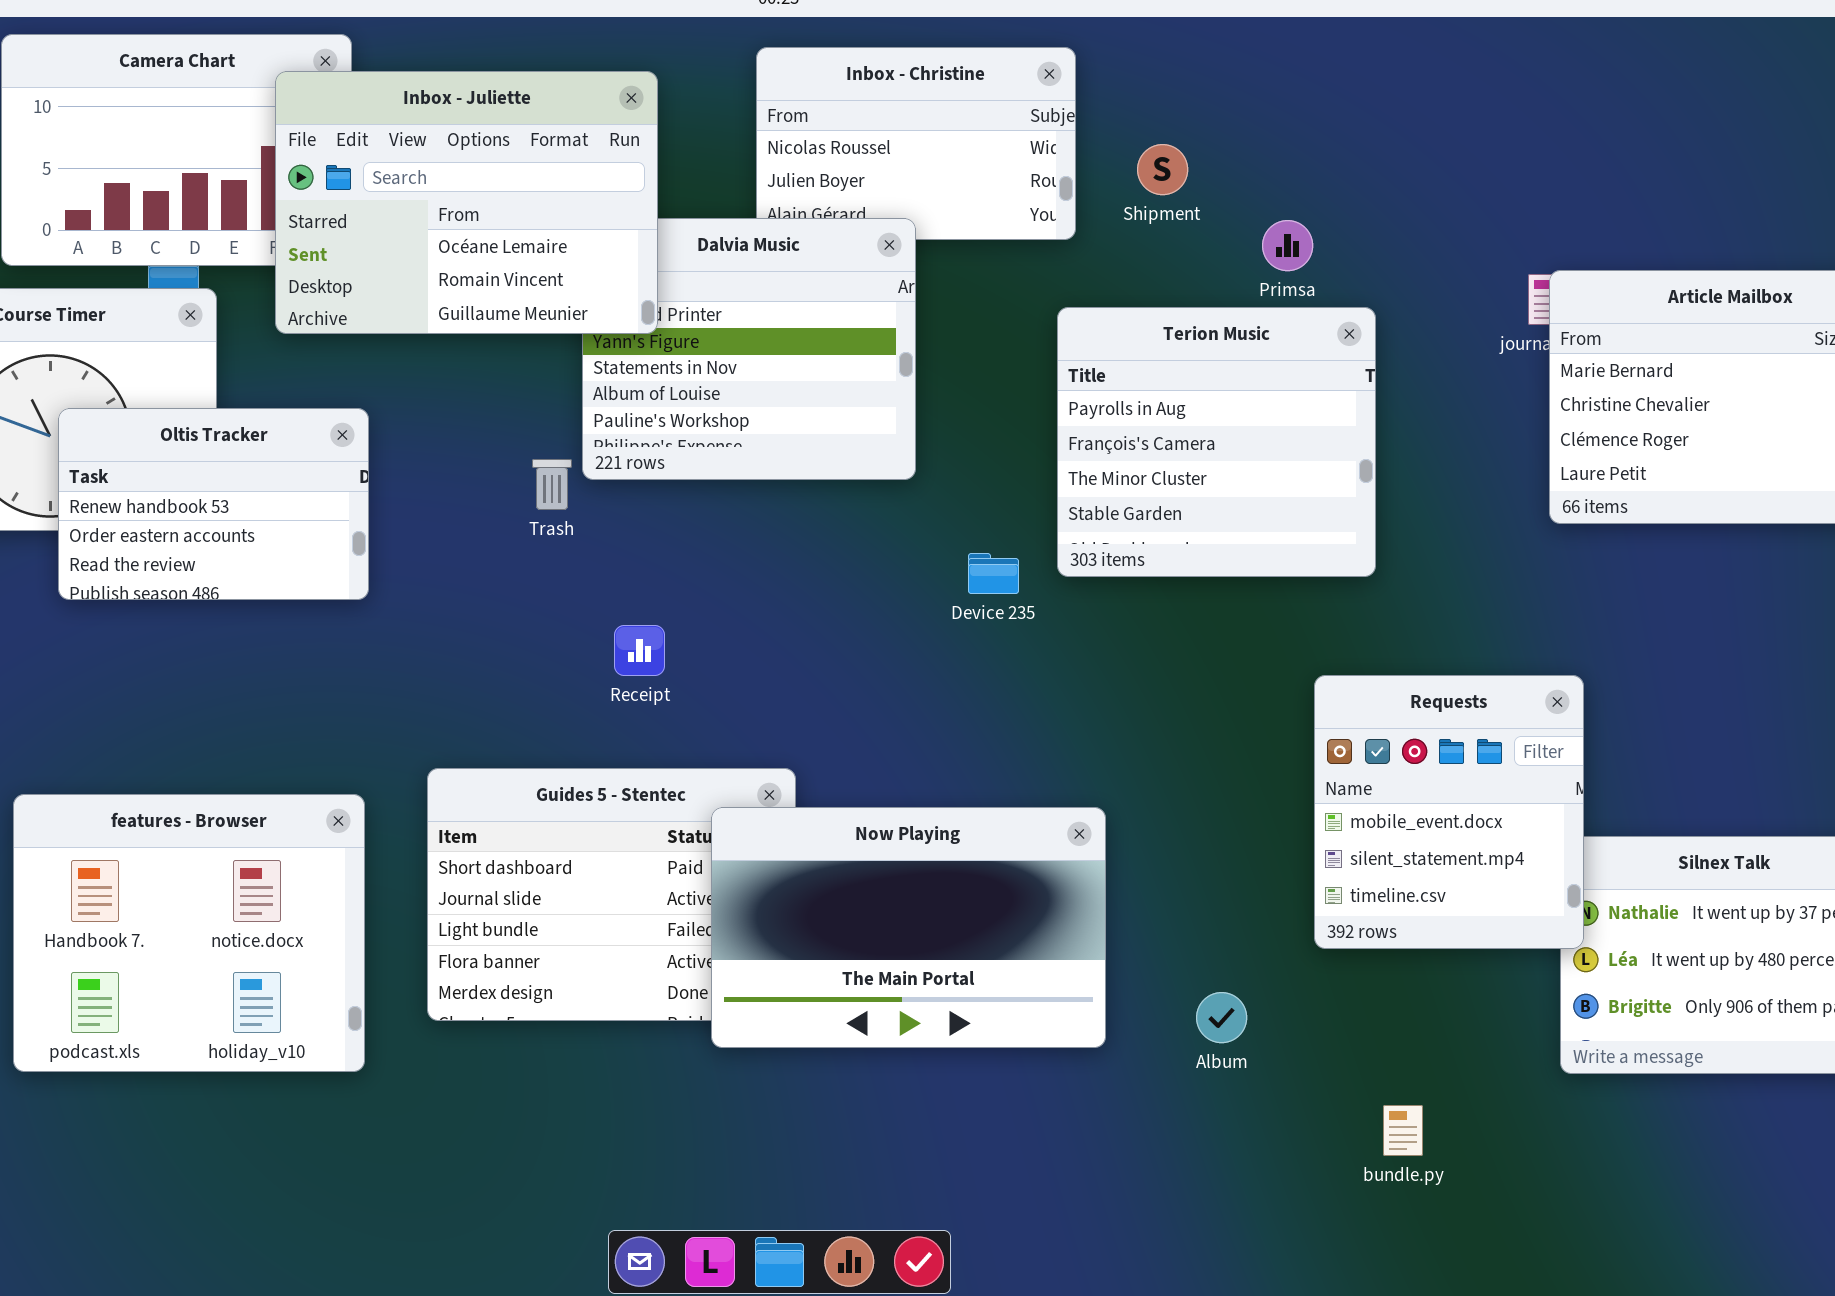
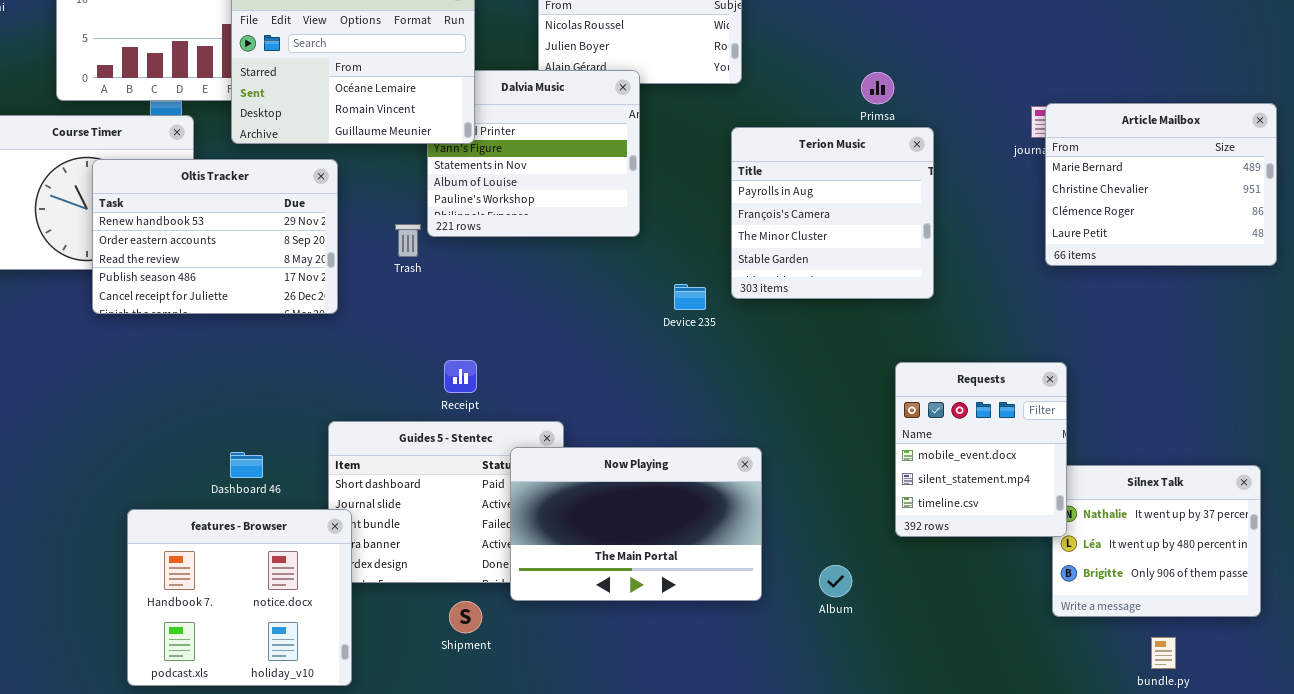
Shipment: [1137,144,1188,195] -> [449,601,482,633], moved
Oltis Tracker: [58,408,369,600] -> [92,159,338,314], resized
Receipt: [614,625,665,676] -> [444,360,477,393], moved
features - Browser: [13,794,365,1072] -> [127,509,352,686], moved
bundle.py: [1383,1105,1423,1156] -> [1151,637,1176,669], moved

